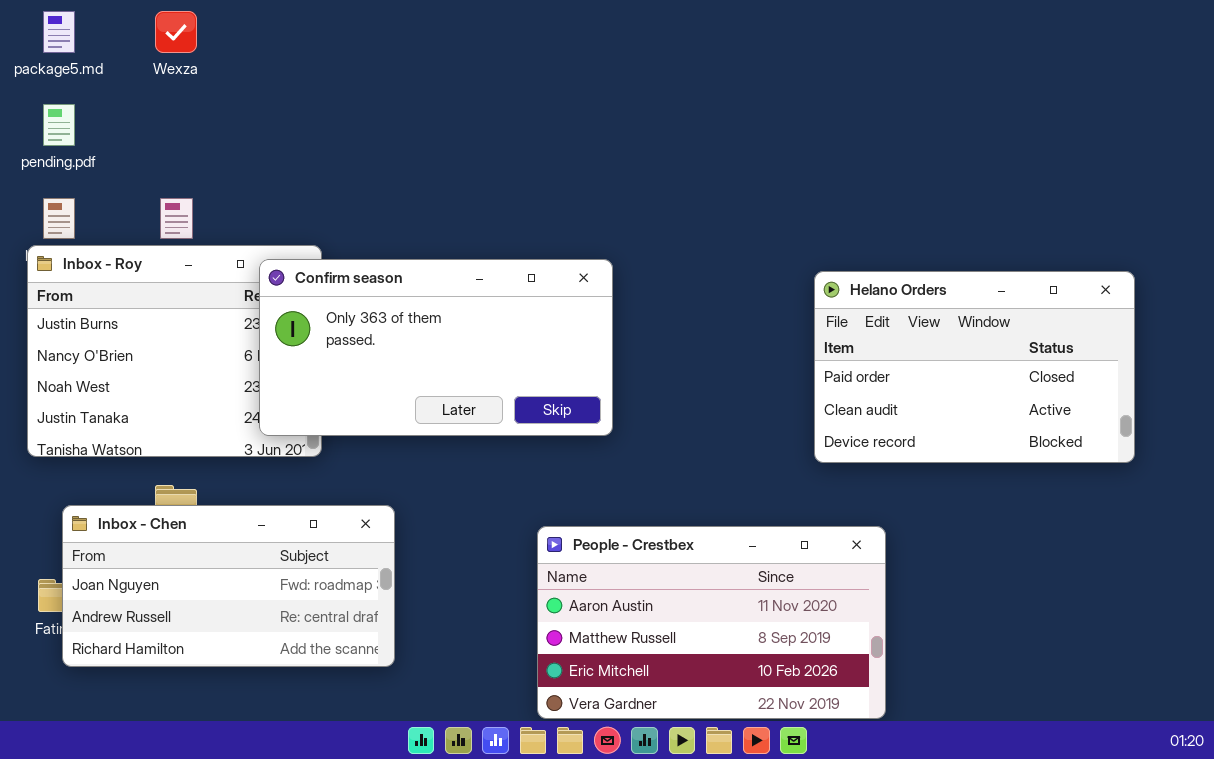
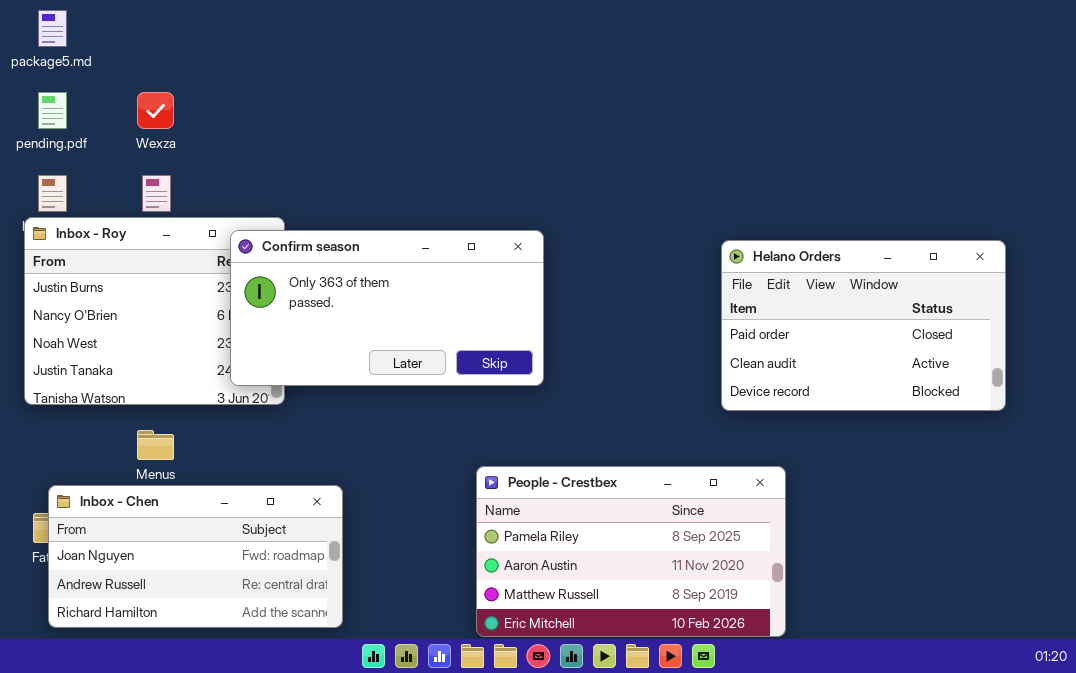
Wexza: [155,11,197,53] -> [137,92,174,129], moved
Inbox - Chen: [62,505,395,667] -> [48,485,343,628], moved
People - Crestbex: [537,526,886,719] -> [476,466,786,637], scrolled up 1 row

